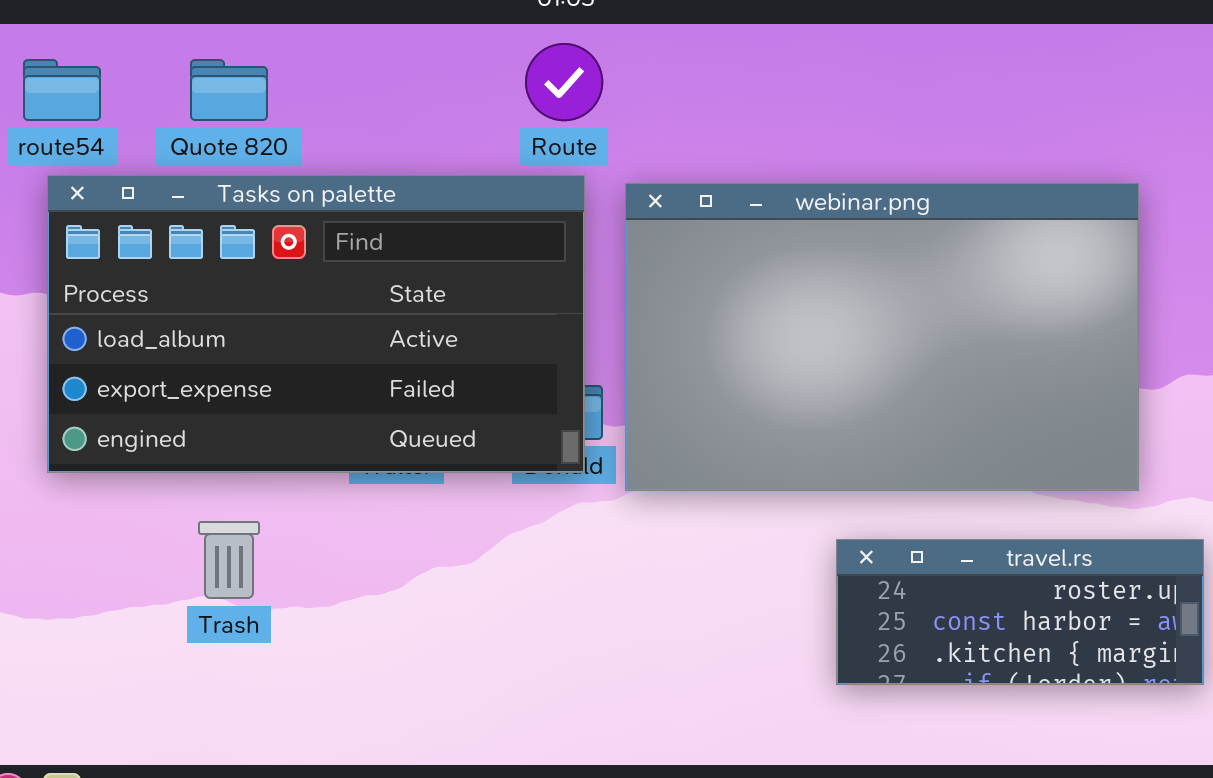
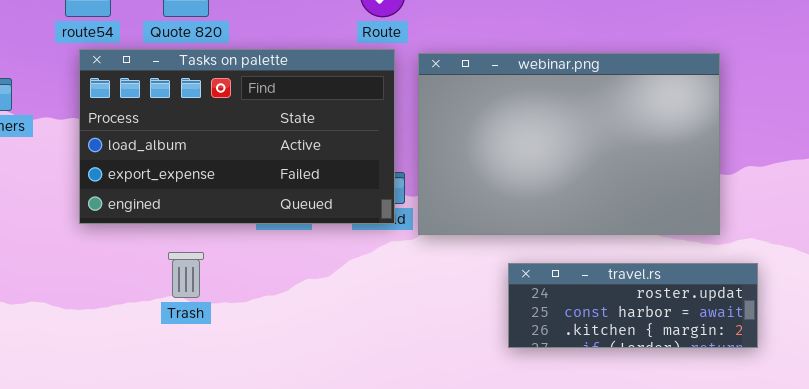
travel.rs: [836,539,1204,685] -> [508,263,758,348], resized

